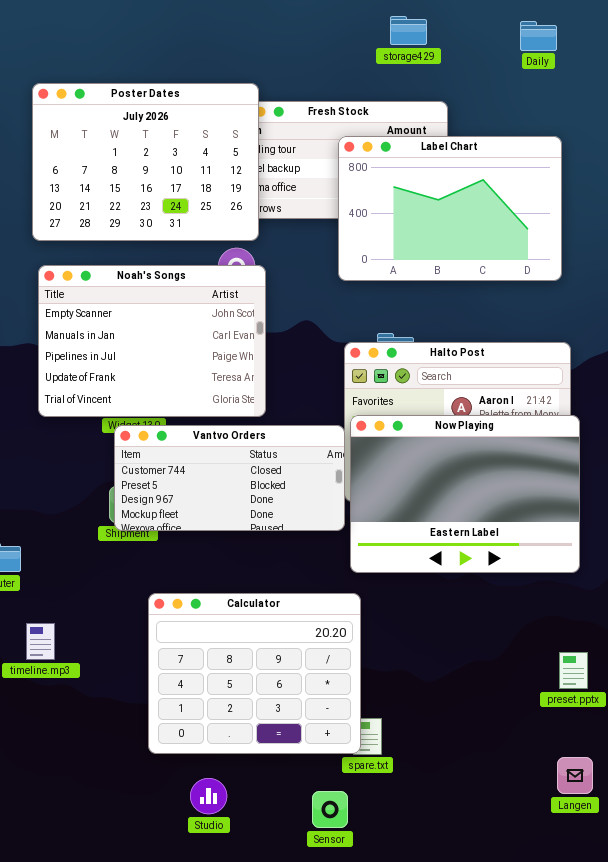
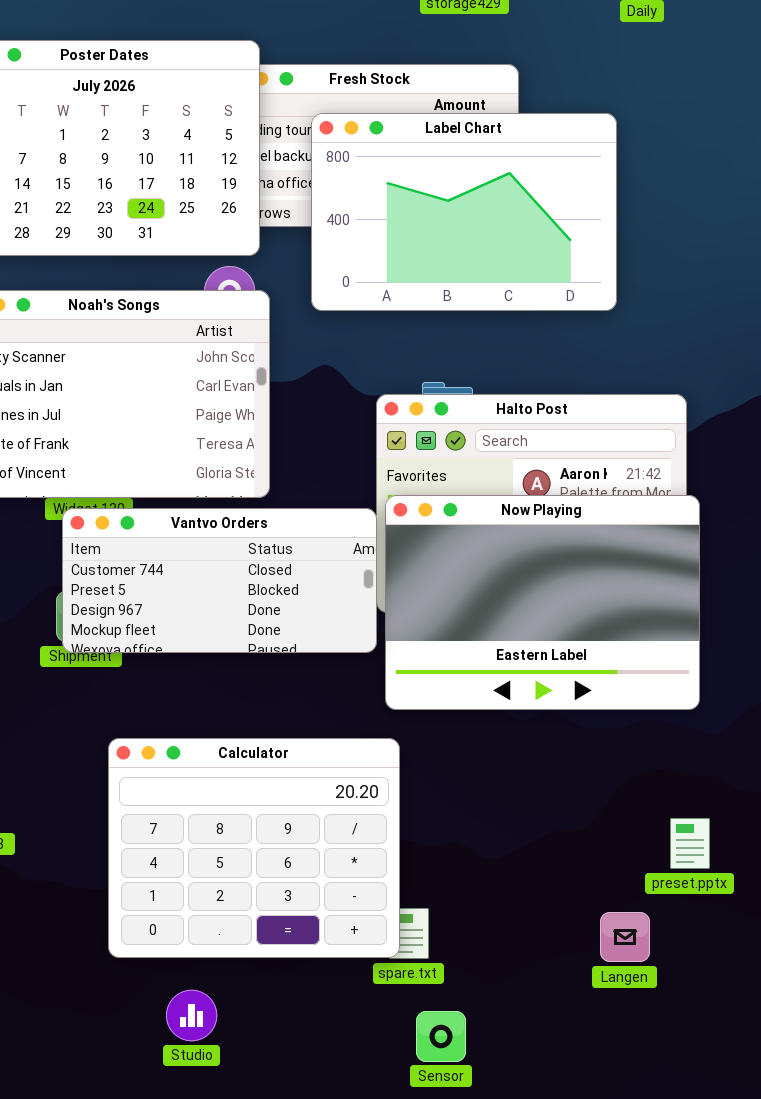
Label Chart: [338,136,562,281] -> [311,113,617,311], moved
Langen: [557,757,593,794] -> [600,912,650,962], moved
Sensor: [312,791,348,828] -> [416,1011,466,1062], moved

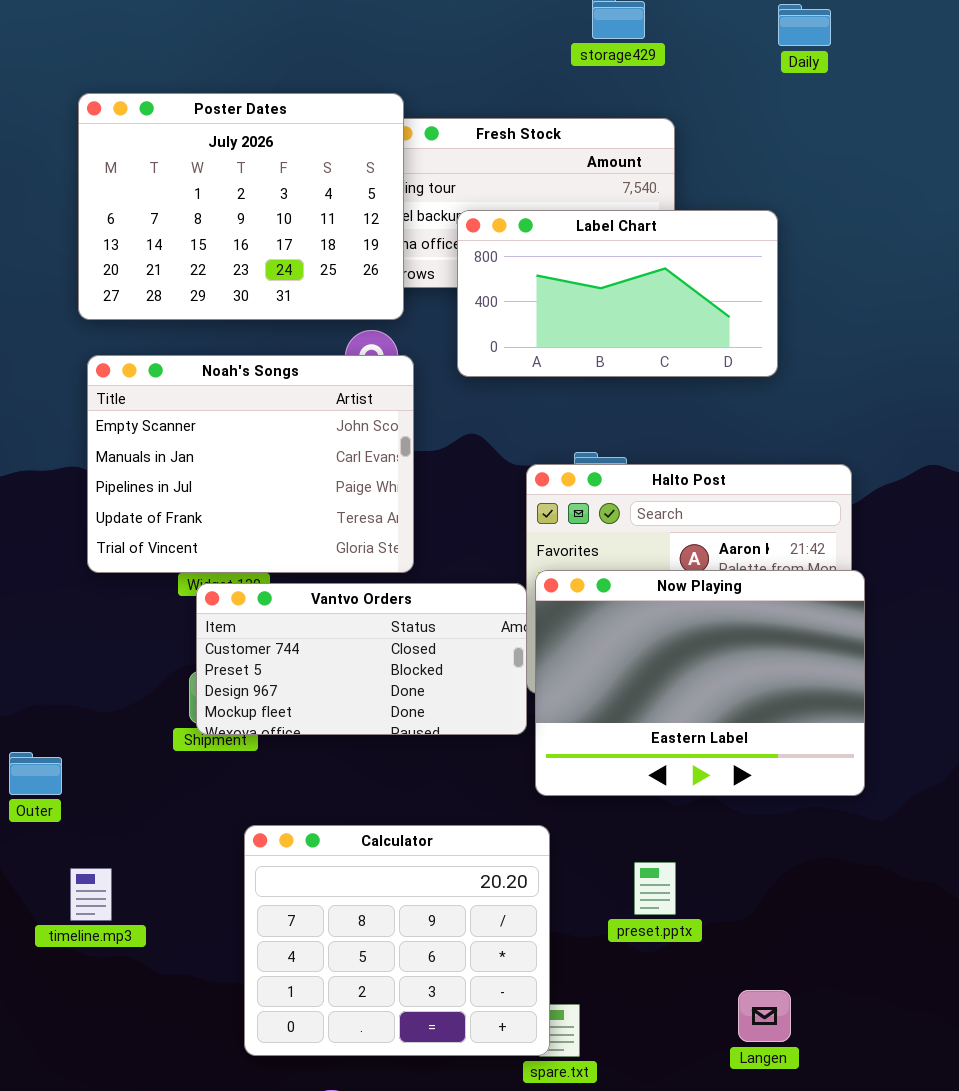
Label Chart: [311,113,617,311] -> [457,210,778,377], resized
preset.pptx: [670,818,710,869] -> [634,862,676,915], moved
Langen: [600,912,650,962] -> [738,990,791,1042], moved

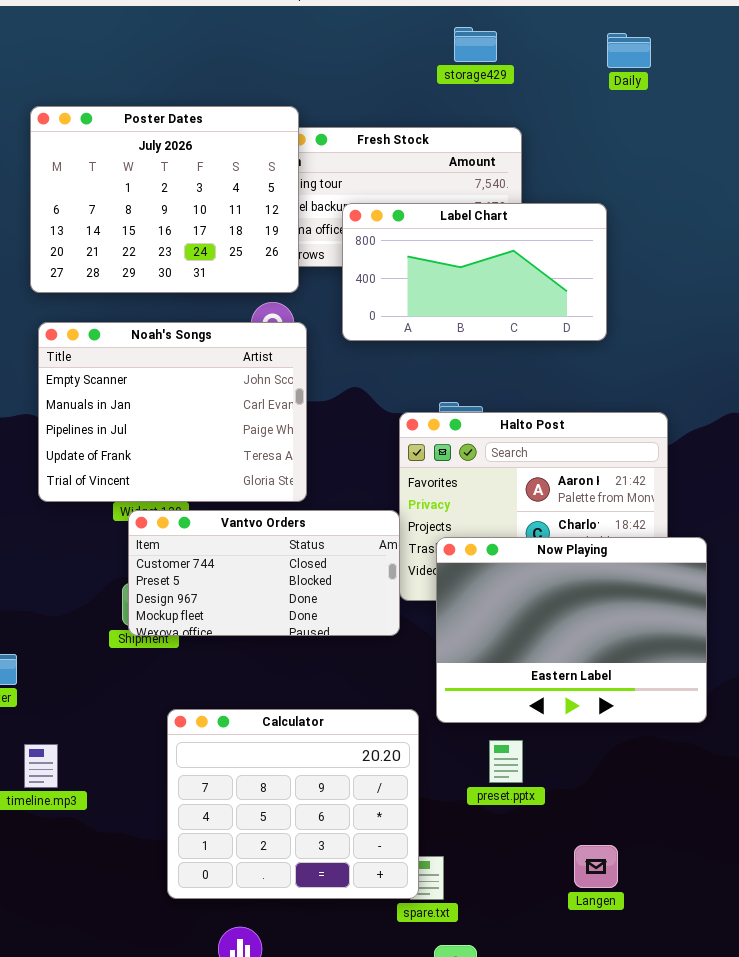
Now Playing: [535,570,865,796] -> [436,537,707,723], moved

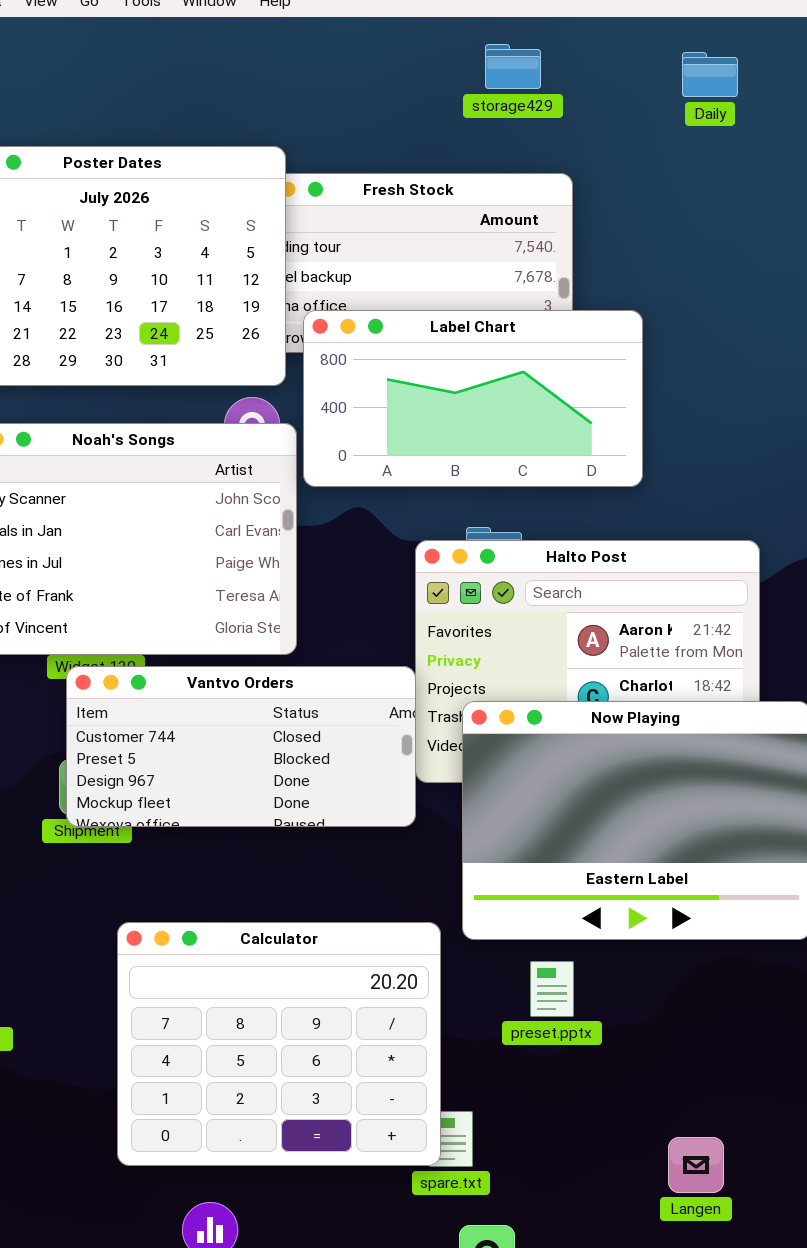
Label Chart: [342,203,607,341] -> [303,310,643,487], moved
Langen: [574,845,618,888] -> [668,1137,724,1193], moved

